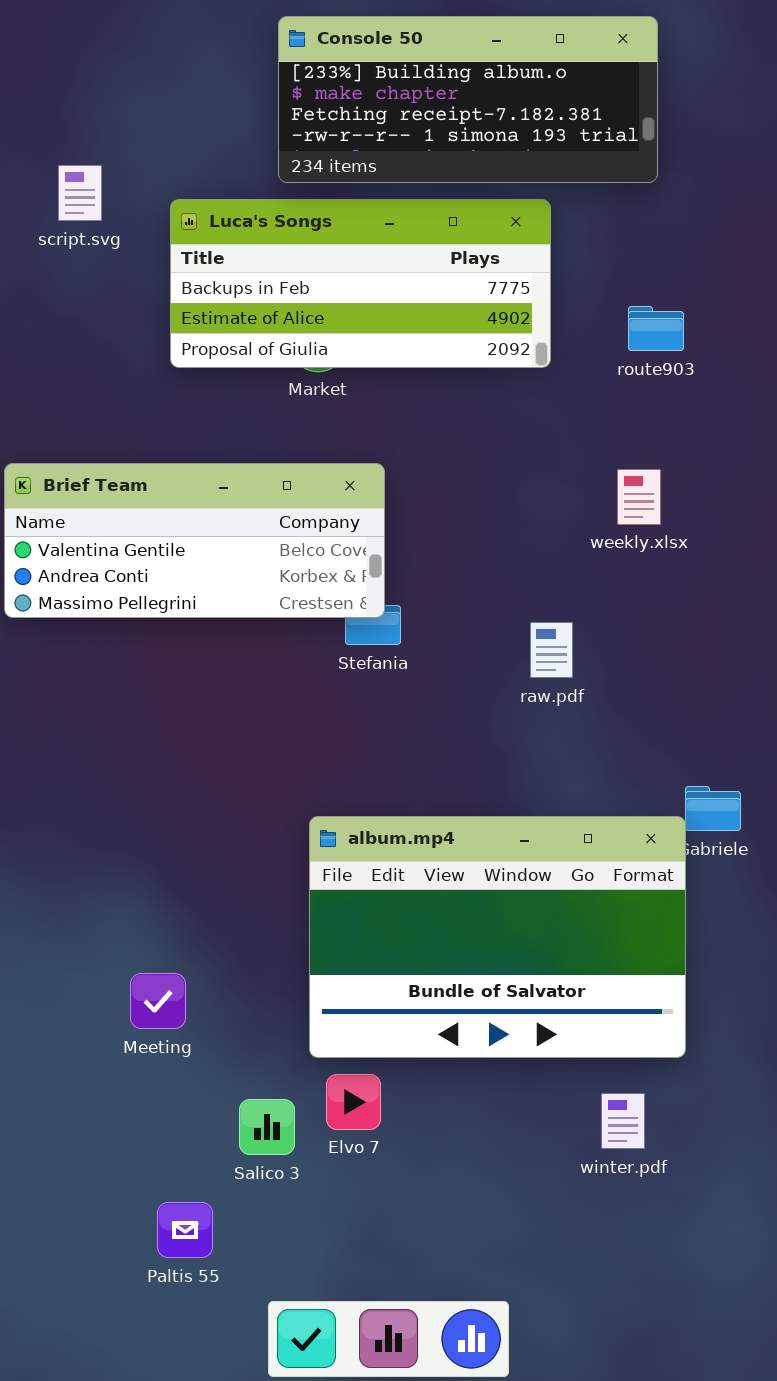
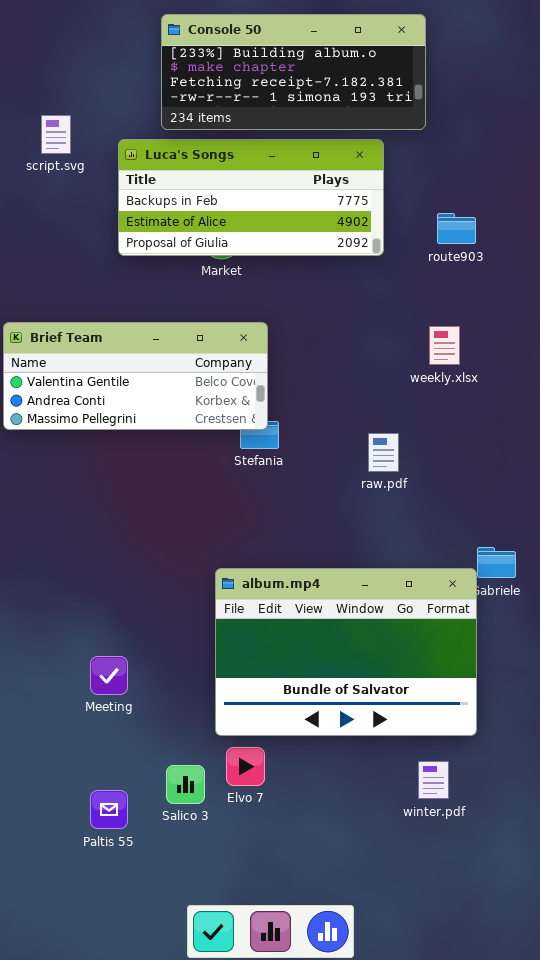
Console 50: [278,16,658,183] -> [161,14,426,130], moved
Meeting: [130,973,186,1029] -> [90,656,128,695], moved
Paltis 55: [157,1202,213,1258] -> [90,790,128,829], moved

